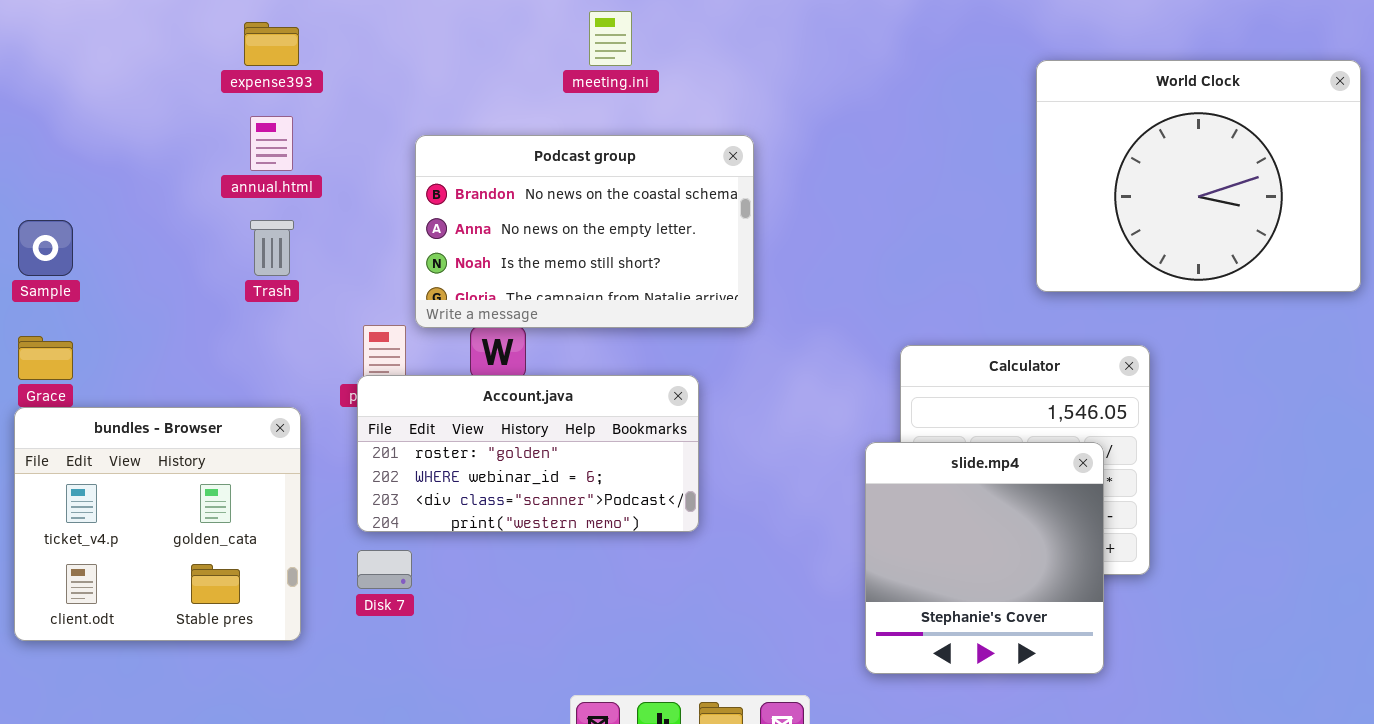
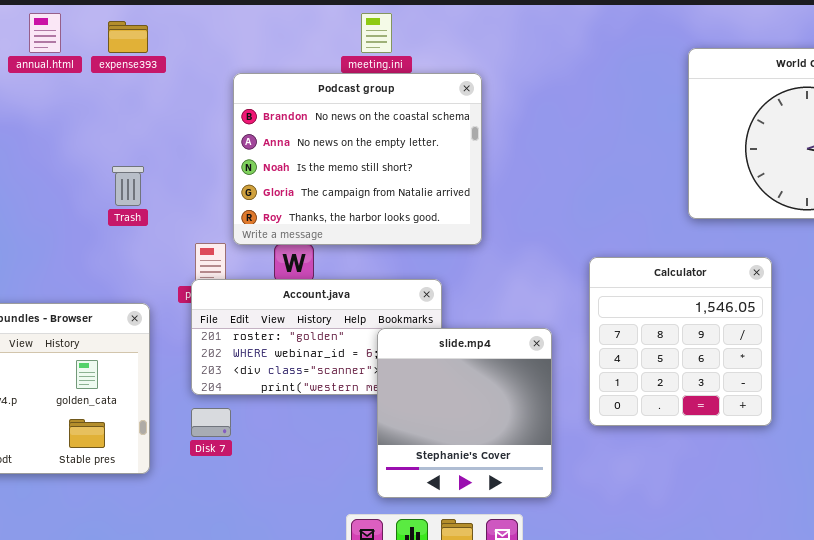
annual.html: [250,116,293,171] -> [29,13,61,53], moved
Podcast group: [415,135,754,328] -> [233,73,482,245], resized
slide.mp4: [865,442,1104,674] -> [377,328,552,498], moved

